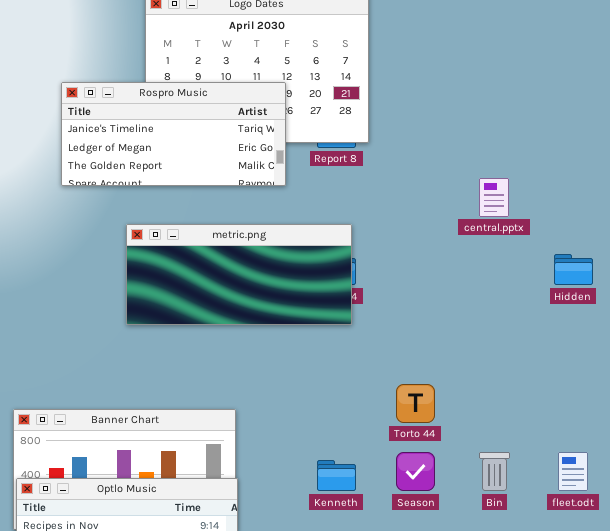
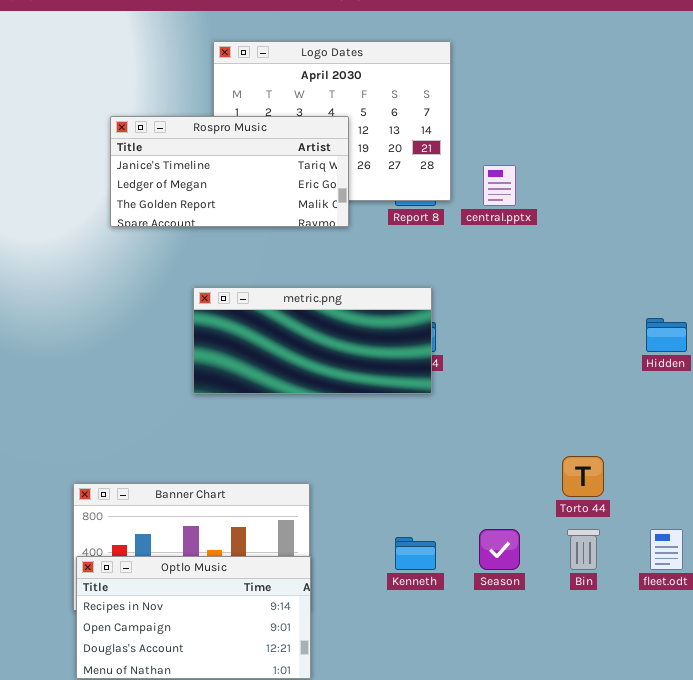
Rospro Music: [61,82,286,186] -> [110,116,349,227], moved
central.pptx: [479,178,509,217] -> [483,165,516,206], moved
Torto 44: [396,384,435,423] -> [562,456,604,497], moved

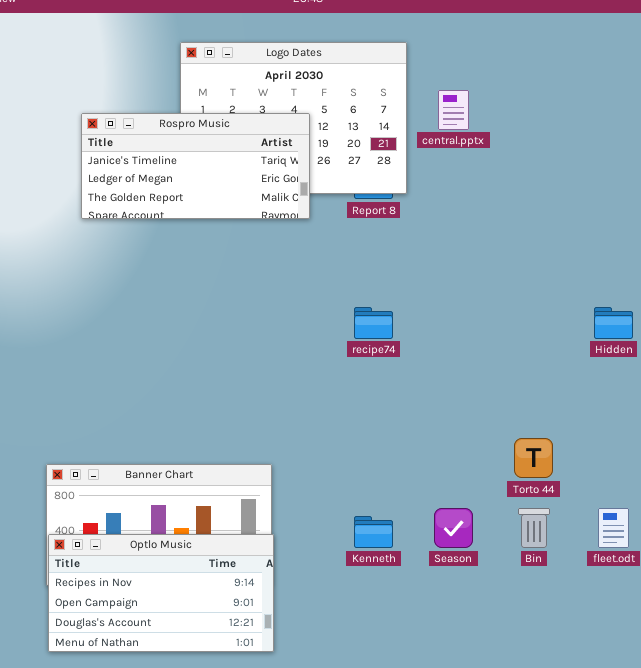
central.pptx: [483,165,516,206] -> [438,90,469,130], moved
metric.png: [193,287,432,394] -> none, closed

